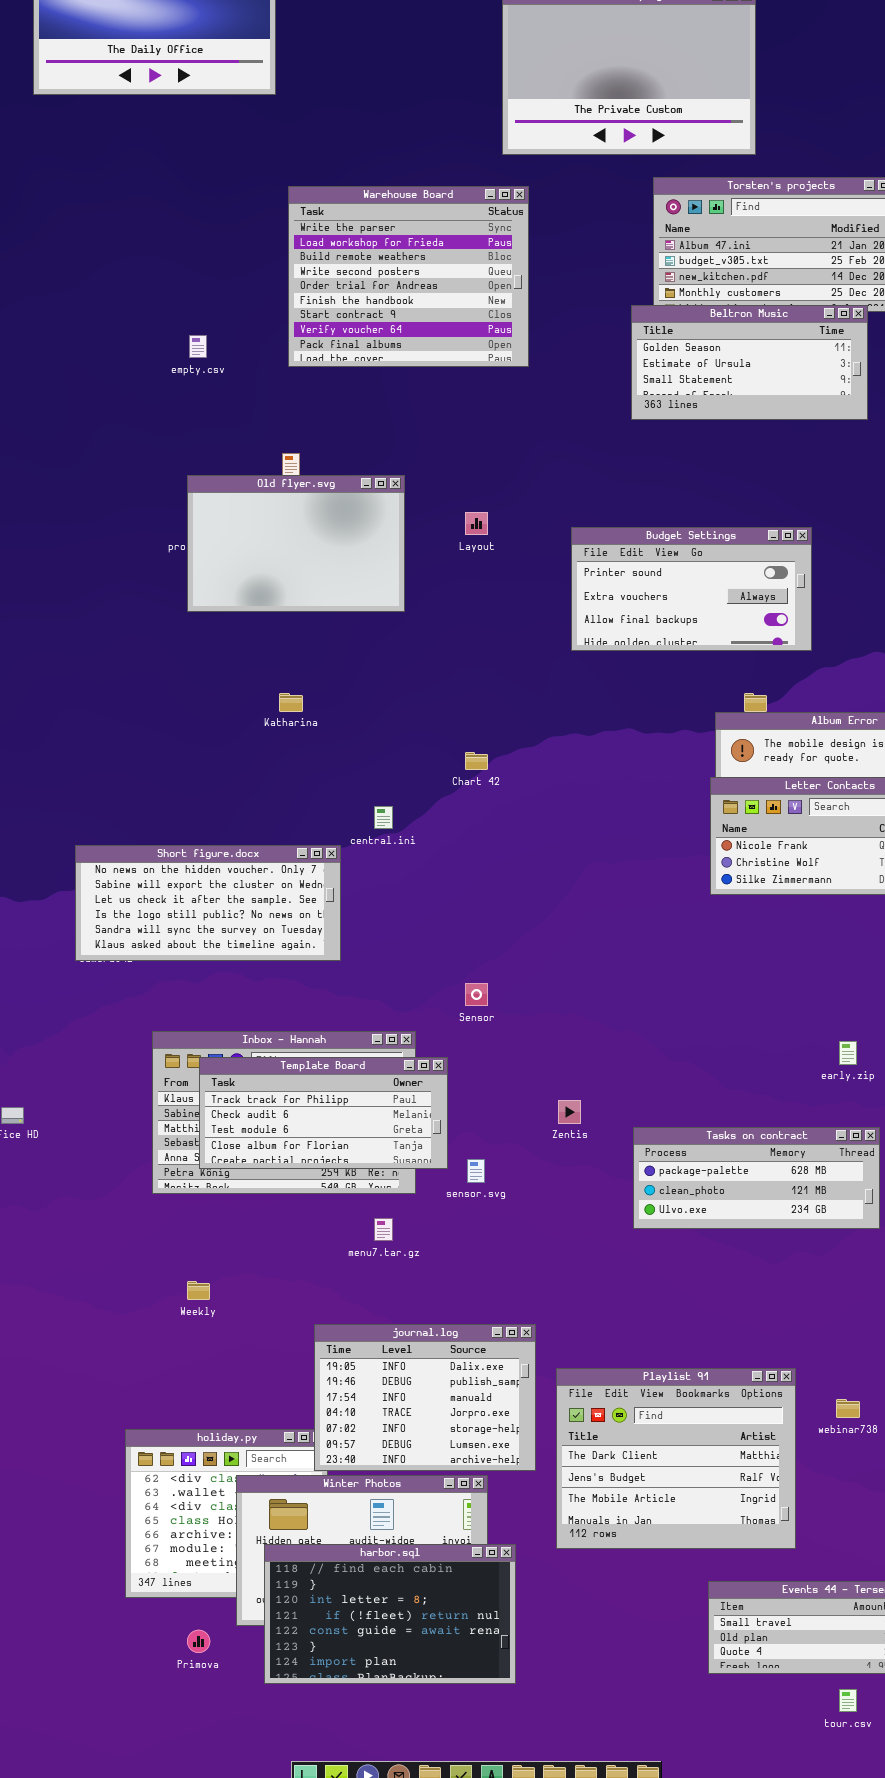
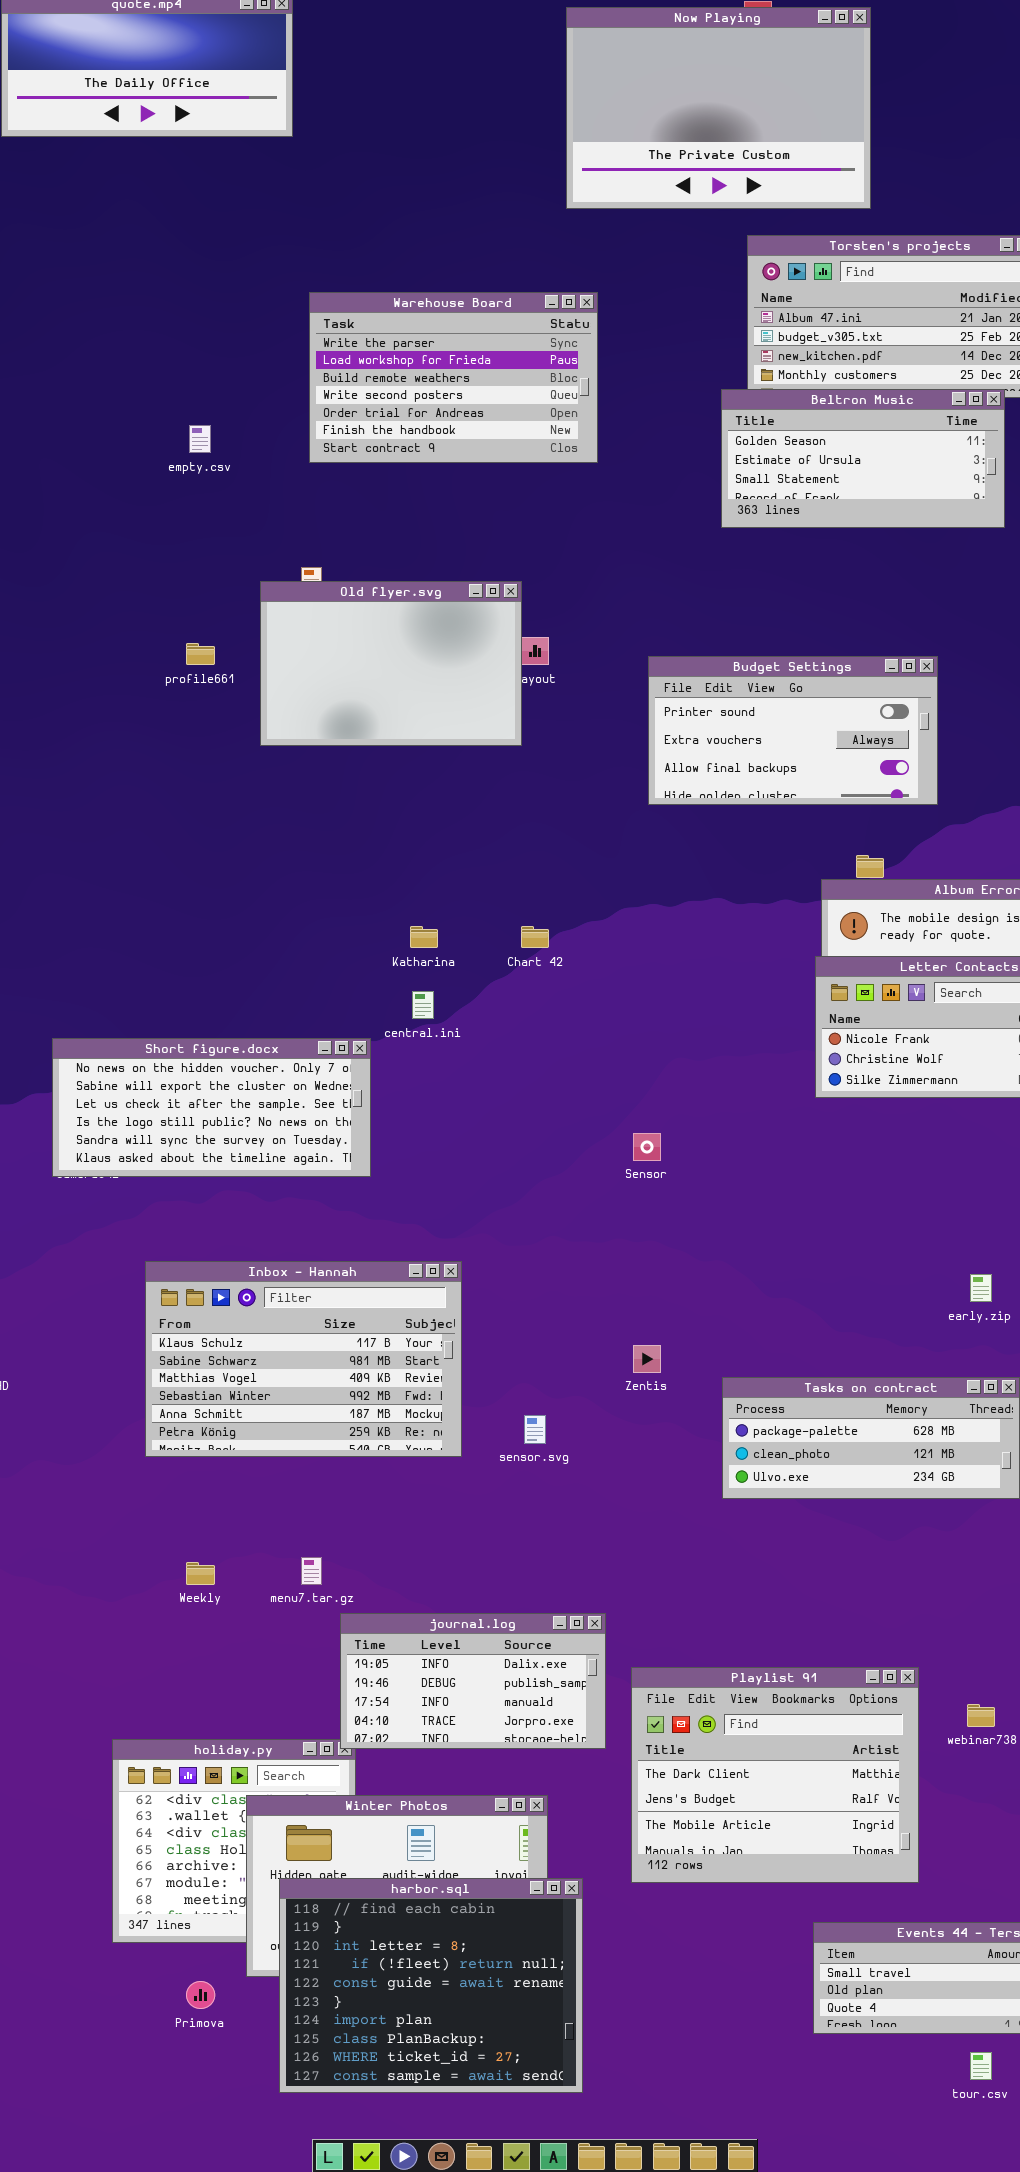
Warehouse Board: [288,186,529,367] -> [309,292,598,463], resized
Old flyer.svg: [187,475,405,612] -> [260,581,522,746], moved
Katharina: [279,693,303,712] -> [410,926,438,948], moved
Sensor: [465,983,488,1006] -> [633,1133,661,1161], moved
Template Board: [199,1057,448,1169] -> none, closed
menu7.tar.gz: [374,1218,393,1241] -> [301,1557,322,1585], moved
journal.log: [314,1324,536,1471] -> [340,1613,606,1749], resized
harbor.sql: [264,1544,516,1684] -> [279,1878,583,2093], resized

